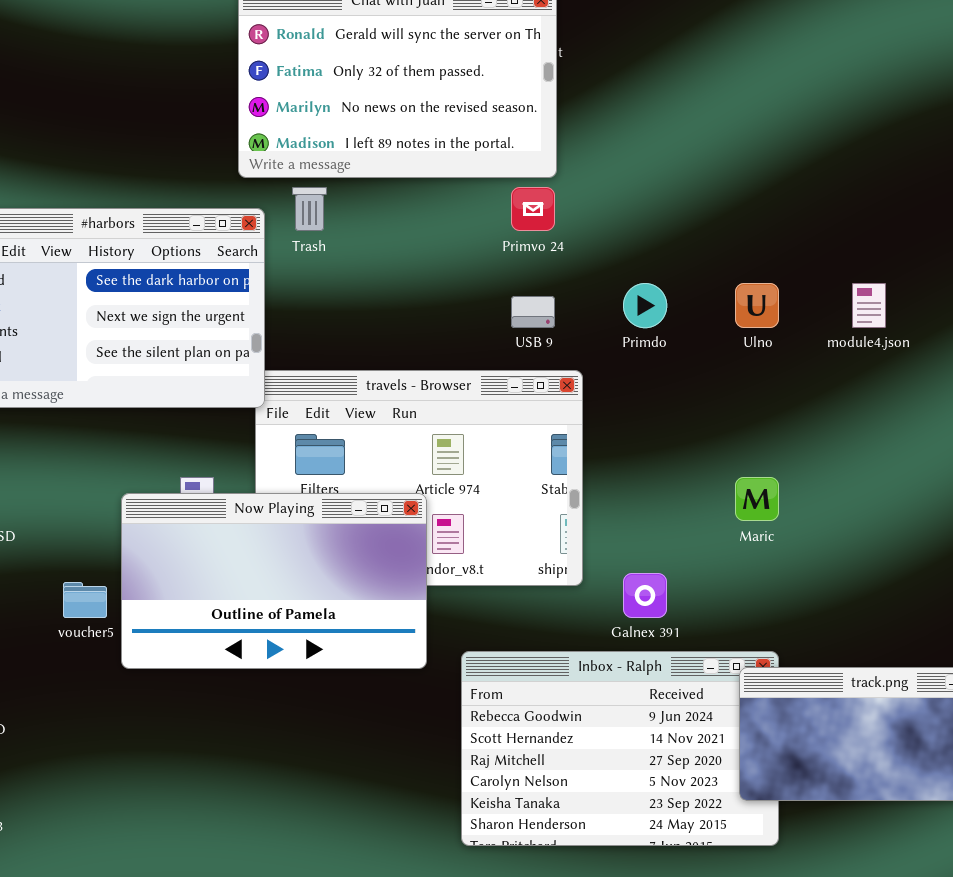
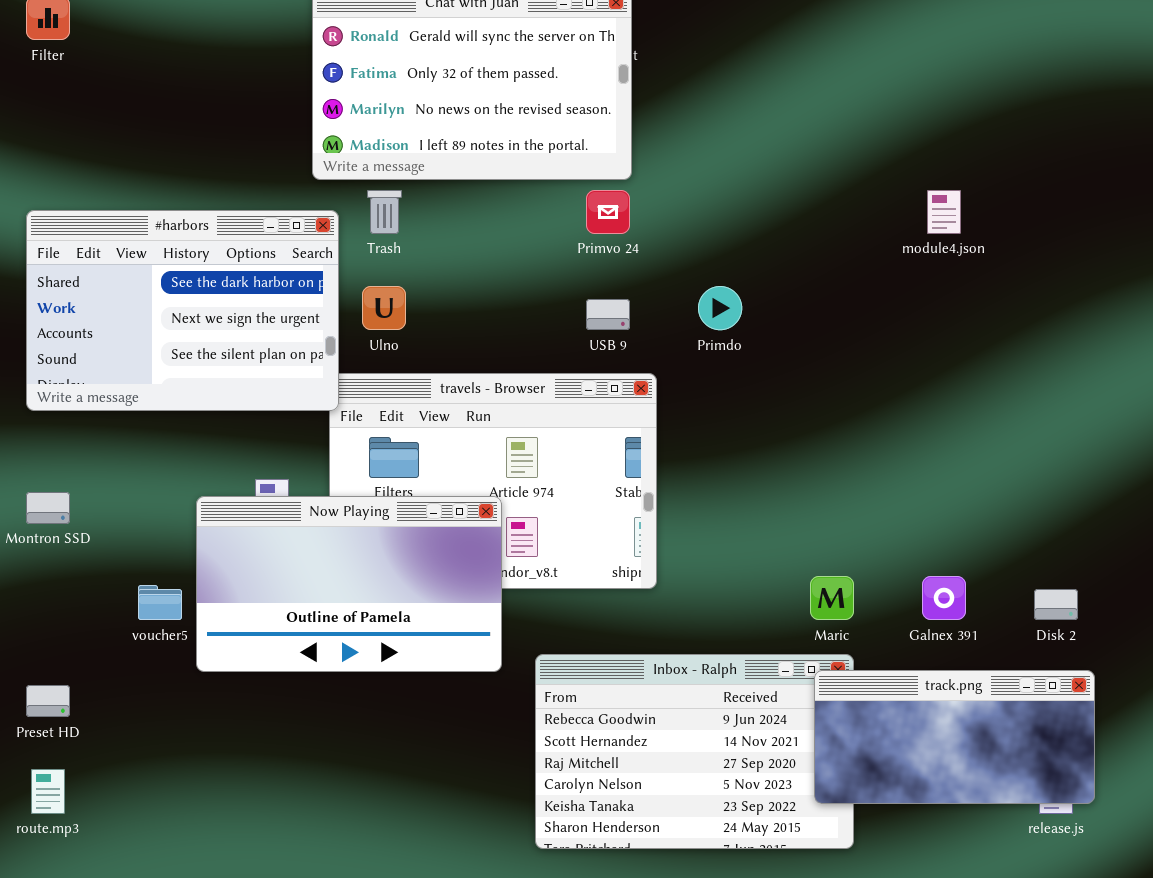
Ulno: [735,283,779,328] -> [362,286,406,330], moved
module4.json: [852,283,886,328] -> [927,190,961,234], moved
Maric: [735,477,779,521] -> [810,576,854,620], moved
Galnex 391: [623,573,667,618] -> [922,576,966,620], moved

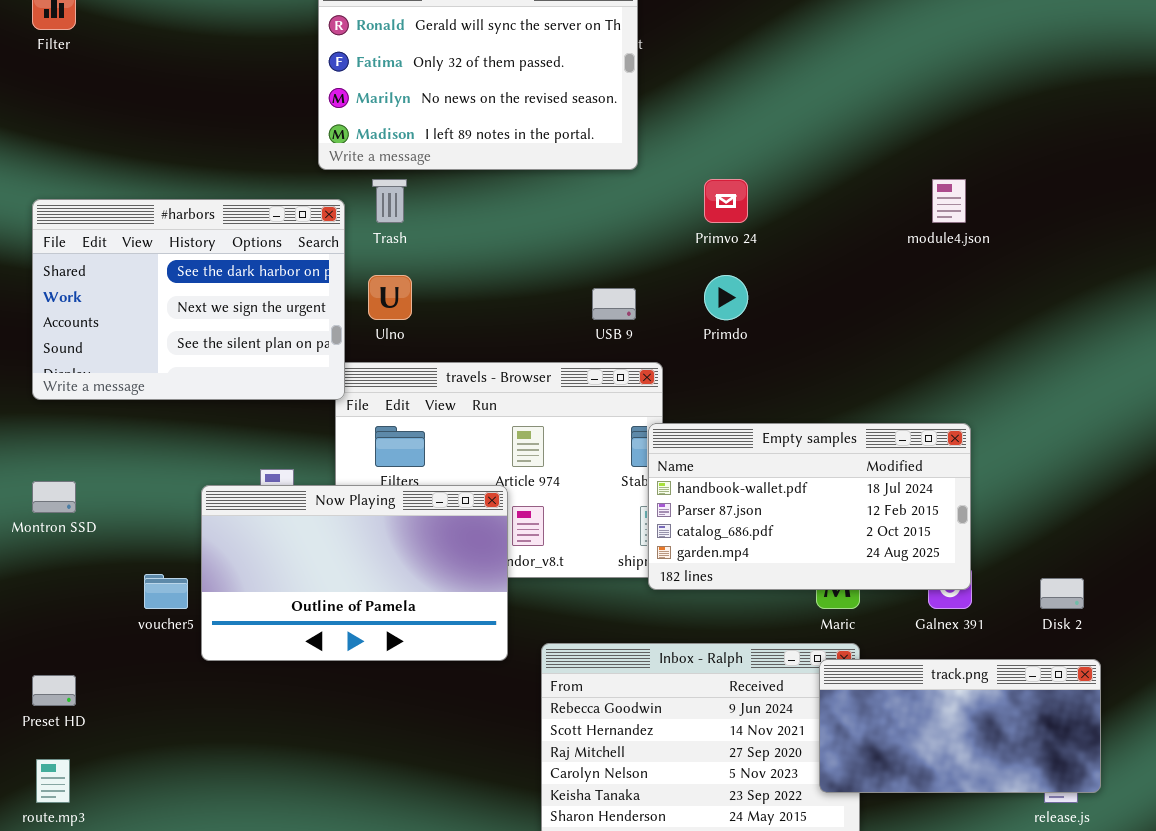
Primvo 24: [586,190,630,234] -> [704,179,748,223], moved
Empty samples: none -> [648,423,971,590], opened

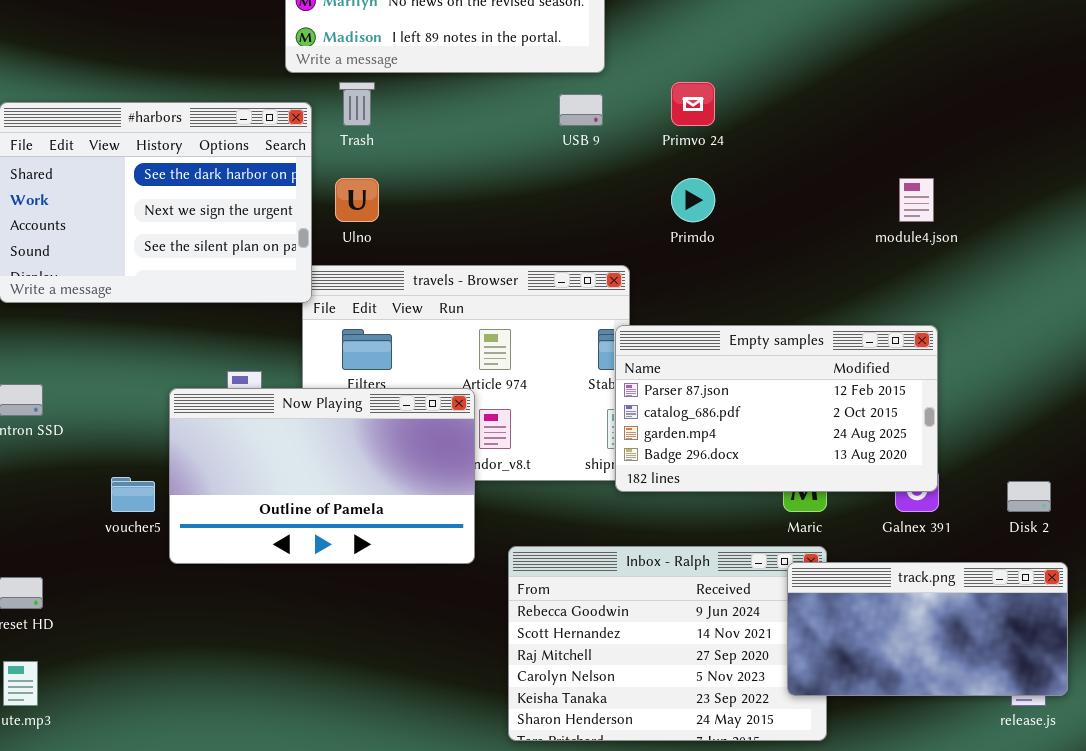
module4.json: [932,179,966,223] -> [899,178,934,222], moved
USB 9: [592,288,636,320] -> [559,94,603,126], moved
Empty samples: [648,423,971,590] -> [615,325,938,492], scrolled down 1 row

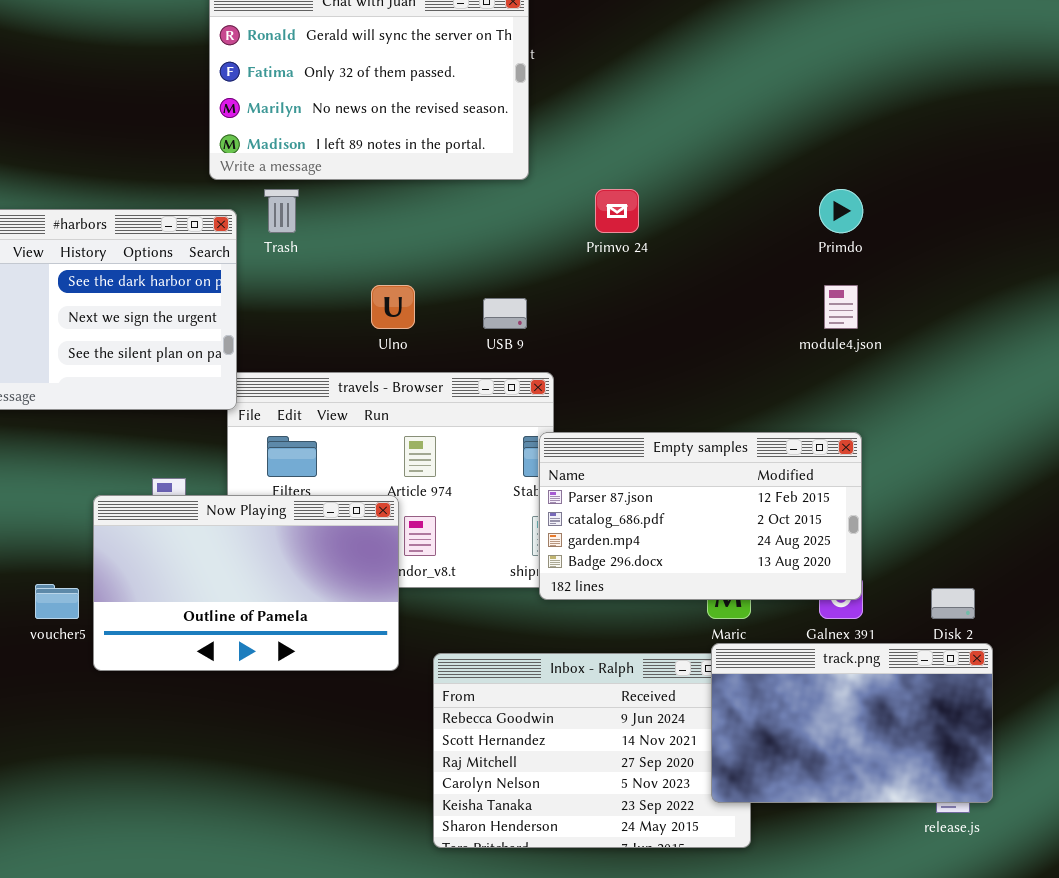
USB 9: [559,94,603,126] -> [483,298,527,329], moved
Ulno: [335,178,379,222] -> [371,285,415,329], moved
Primdo: [671,178,715,222] -> [819,189,863,233], moved
track.png: [787,562,1068,696] -> [711,643,993,803], resized

